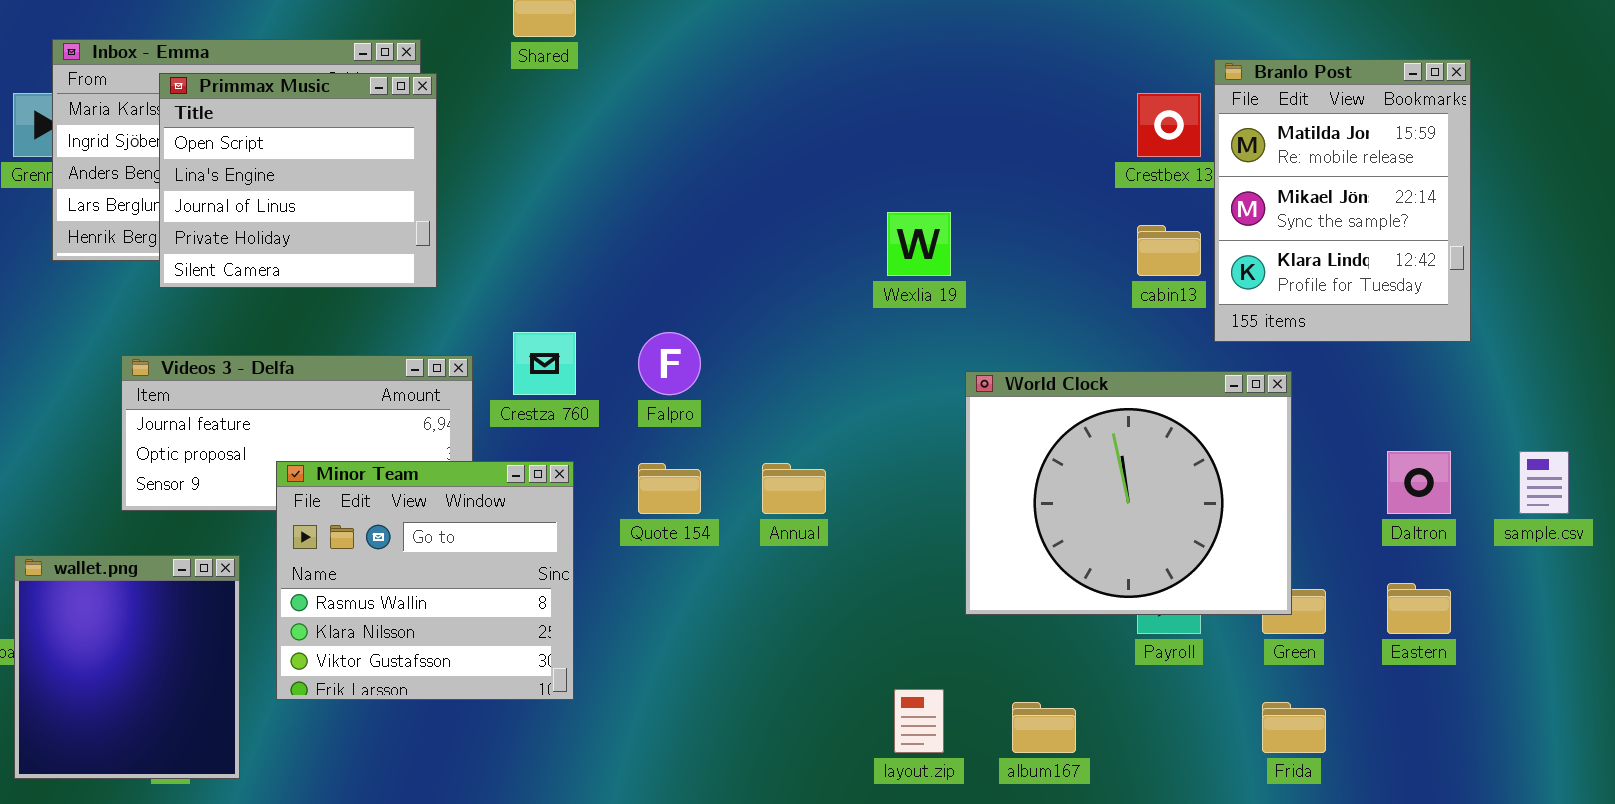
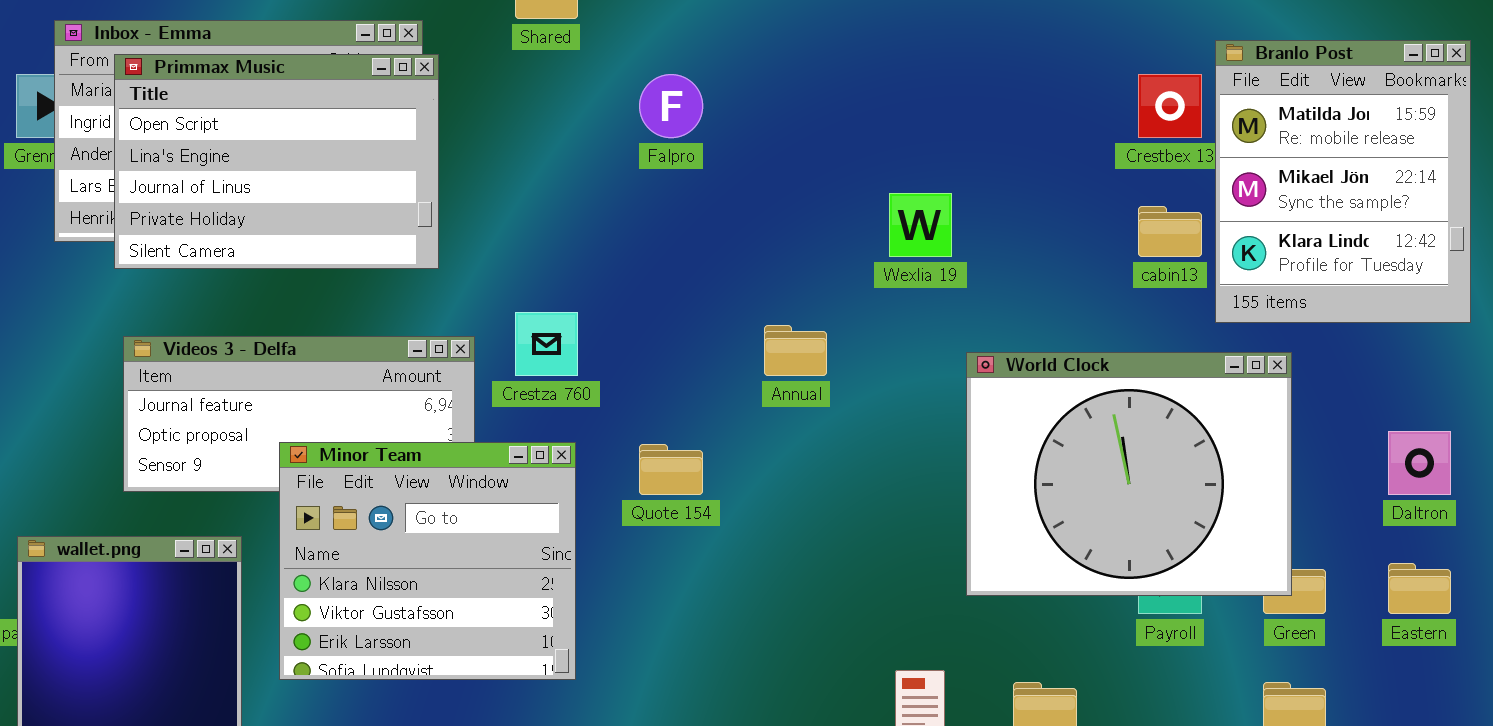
Primmax Music: [159,73,437,288] -> [114,54,439,269], resized
Falpro: [638,332,701,395] -> [639,74,703,138], moved
Minor Team: [276,461,574,700] -> [279,442,576,680], scrolled down 1 row
Annual: [762,463,826,514] -> [764,325,827,376], moved

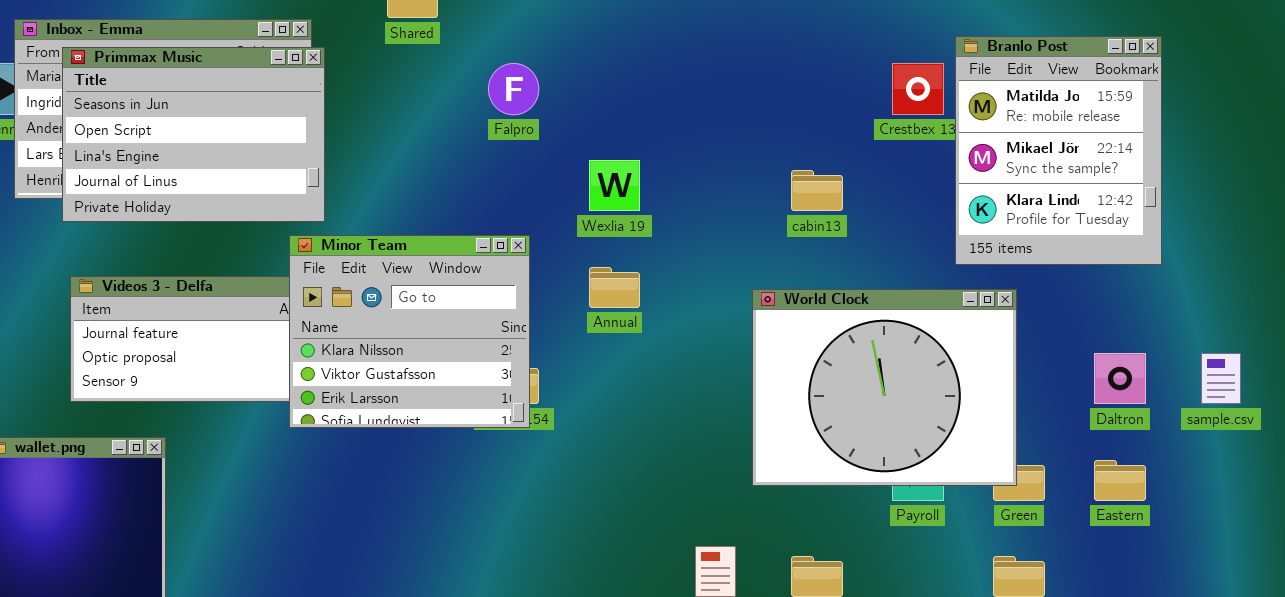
Primmax Music: [114,54,439,269] -> [62,47,325,222], scrolled up 1 row
Wexlia 19: [889,193,952,257] -> [589,160,640,211], moved
cabin13: [1138,206,1202,257] -> [791,170,843,211], moved
Minor Team: [279,442,576,680] -> [289,235,530,428], moved

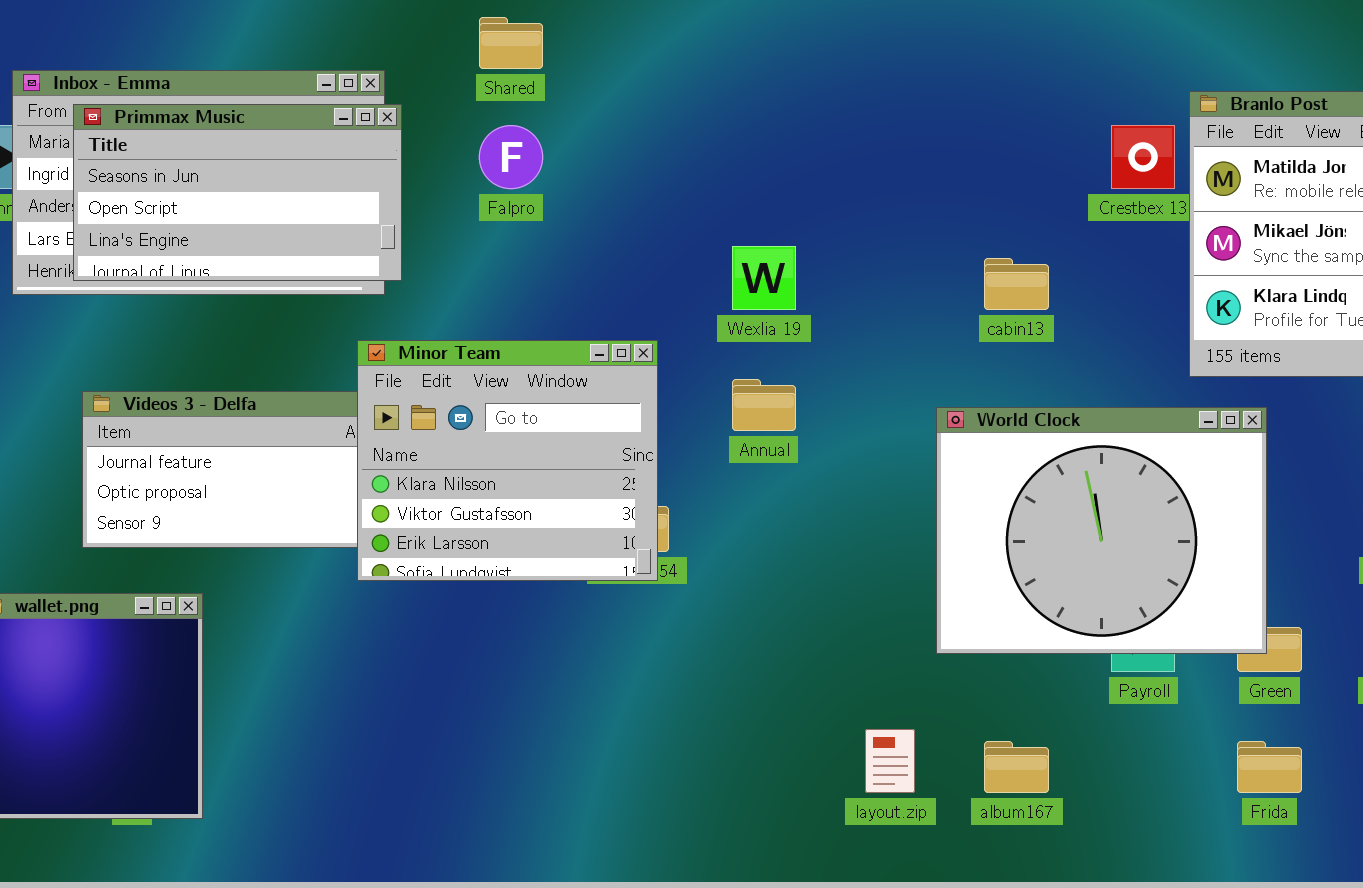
Primmax Music: [62,47,325,222] -> [73,104,402,281], resized
Falpro: [488,63,539,115] -> [479,125,543,189], moved

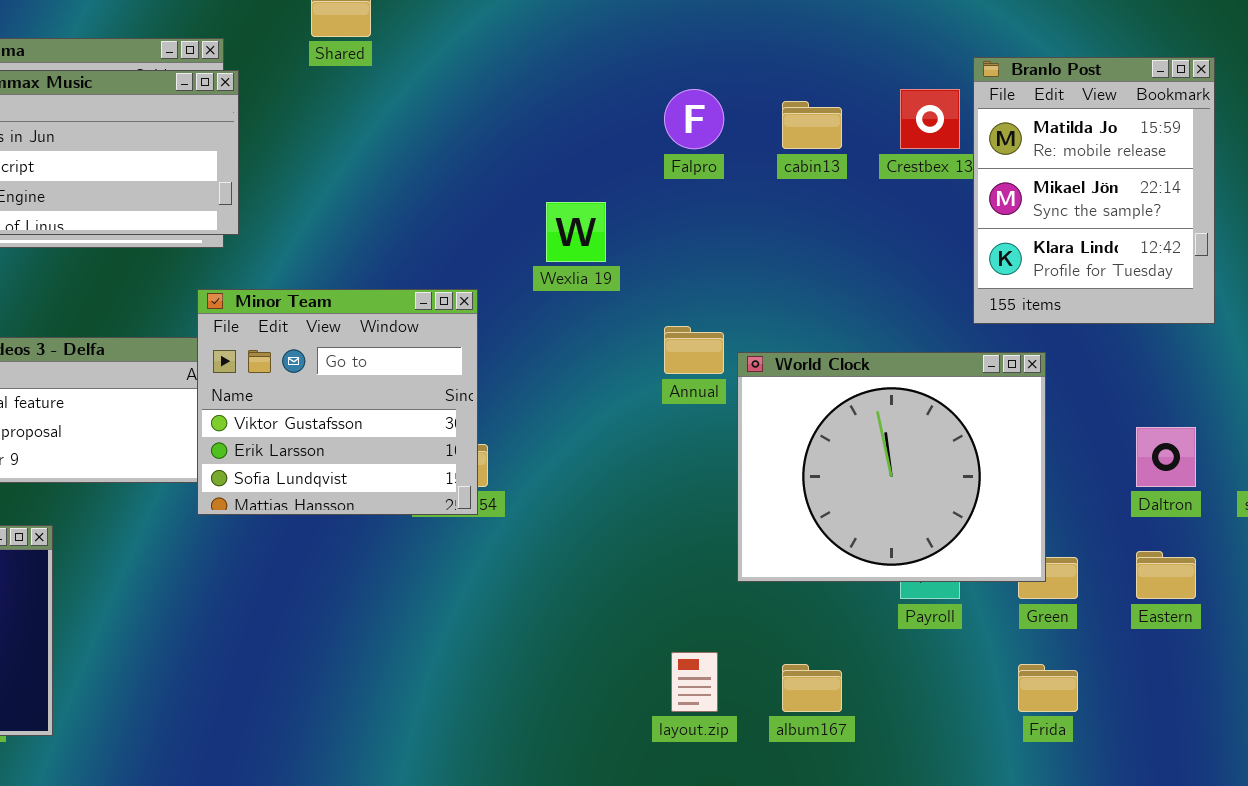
Falpro: [479,125,543,189] -> [664,89,724,149], moved
cabin13: [984,258,1049,310] -> [782,101,842,149], moved
Minor Team: [357,340,658,581] -> [197,289,478,515], scrolled down 1 row
Annual: [732,379,796,431] -> [664,326,724,374], moved

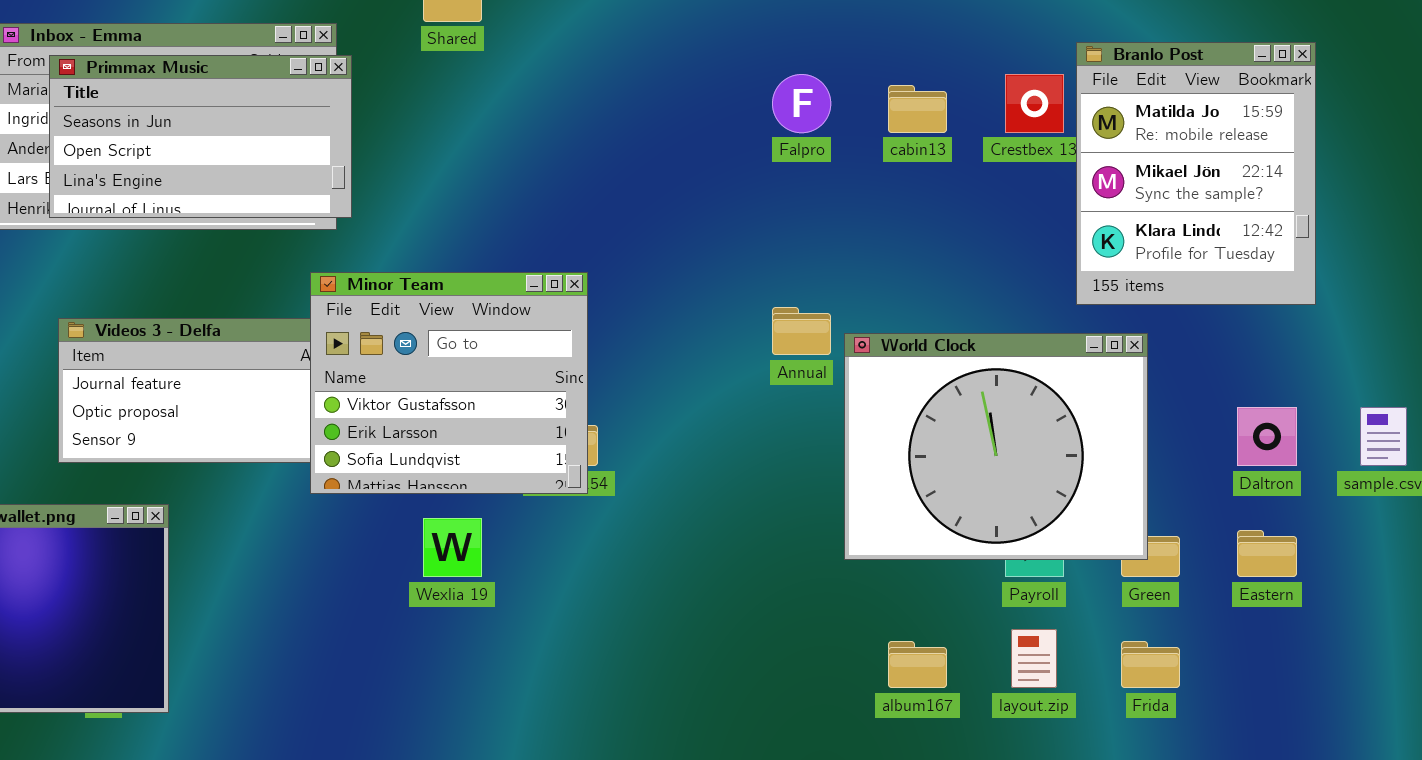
Wexlia 19: [546,202,606,262] -> [423,518,482,577], moved
layout.zip: [671,652,718,712] -> [1011,629,1057,688], moved

